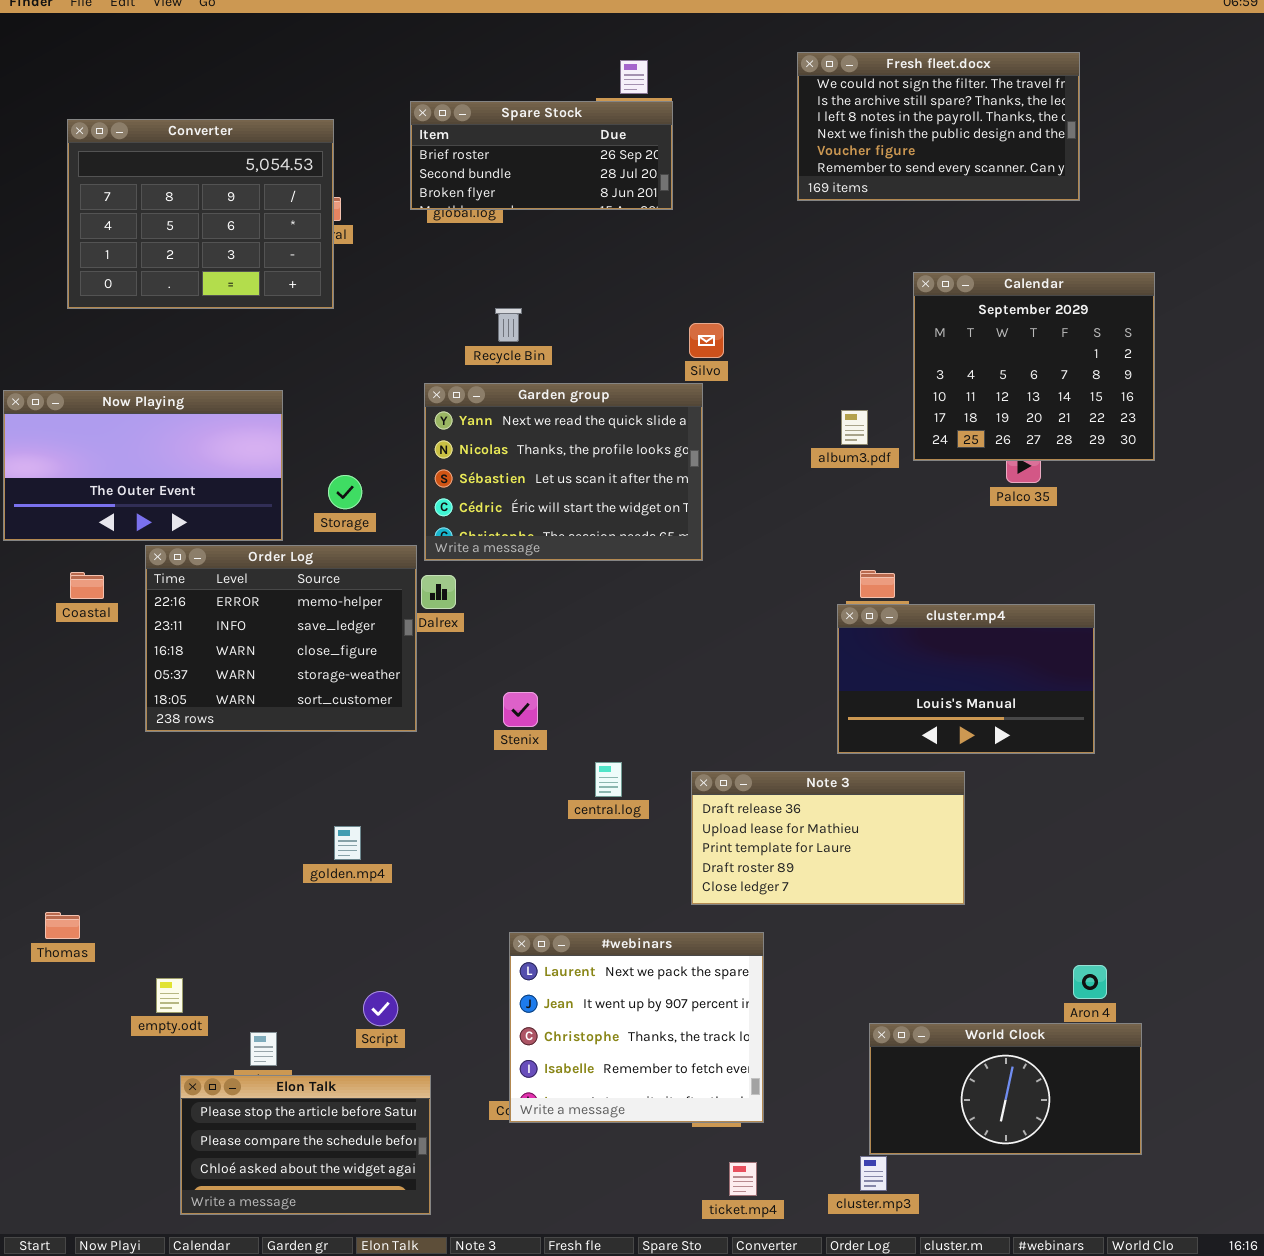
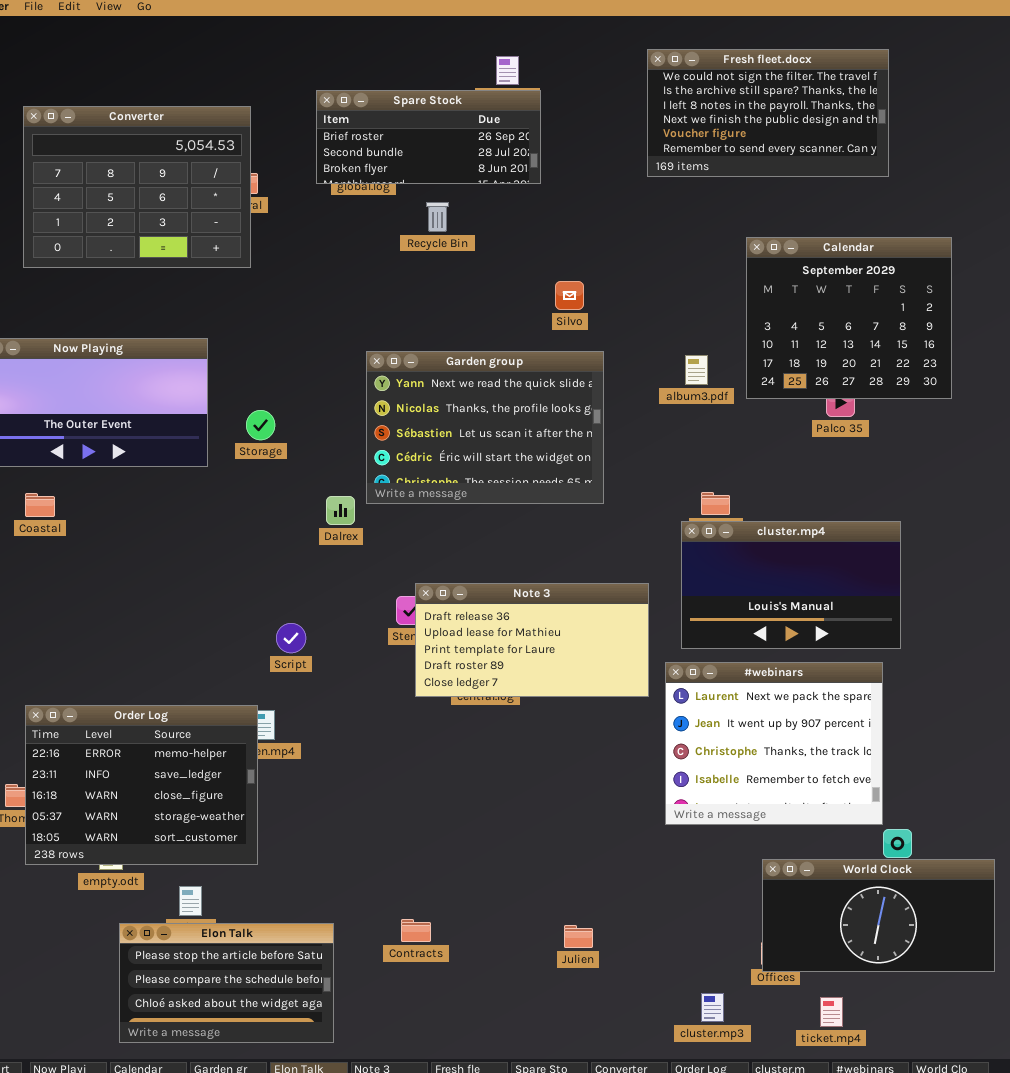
Recycle Bin: [495,308,522,342] -> [426,202,449,232], moved
Garden group: [424,383,703,561] -> [366,351,604,504], moved
Order Log: [145,545,417,732] -> [25,705,258,865], moved
Note 3: [691,771,965,905] -> [415,583,649,697], moved
#webinars: [509,932,764,1123] -> [665,662,883,825], moved
Script: [363,991,398,1026] -> [276,623,306,653], moved
World Clock: [869,1023,1142,1155] -> [762,859,995,972], moved
ticket.mp4: [729,1162,757,1196] -> [820,997,843,1027], moved

